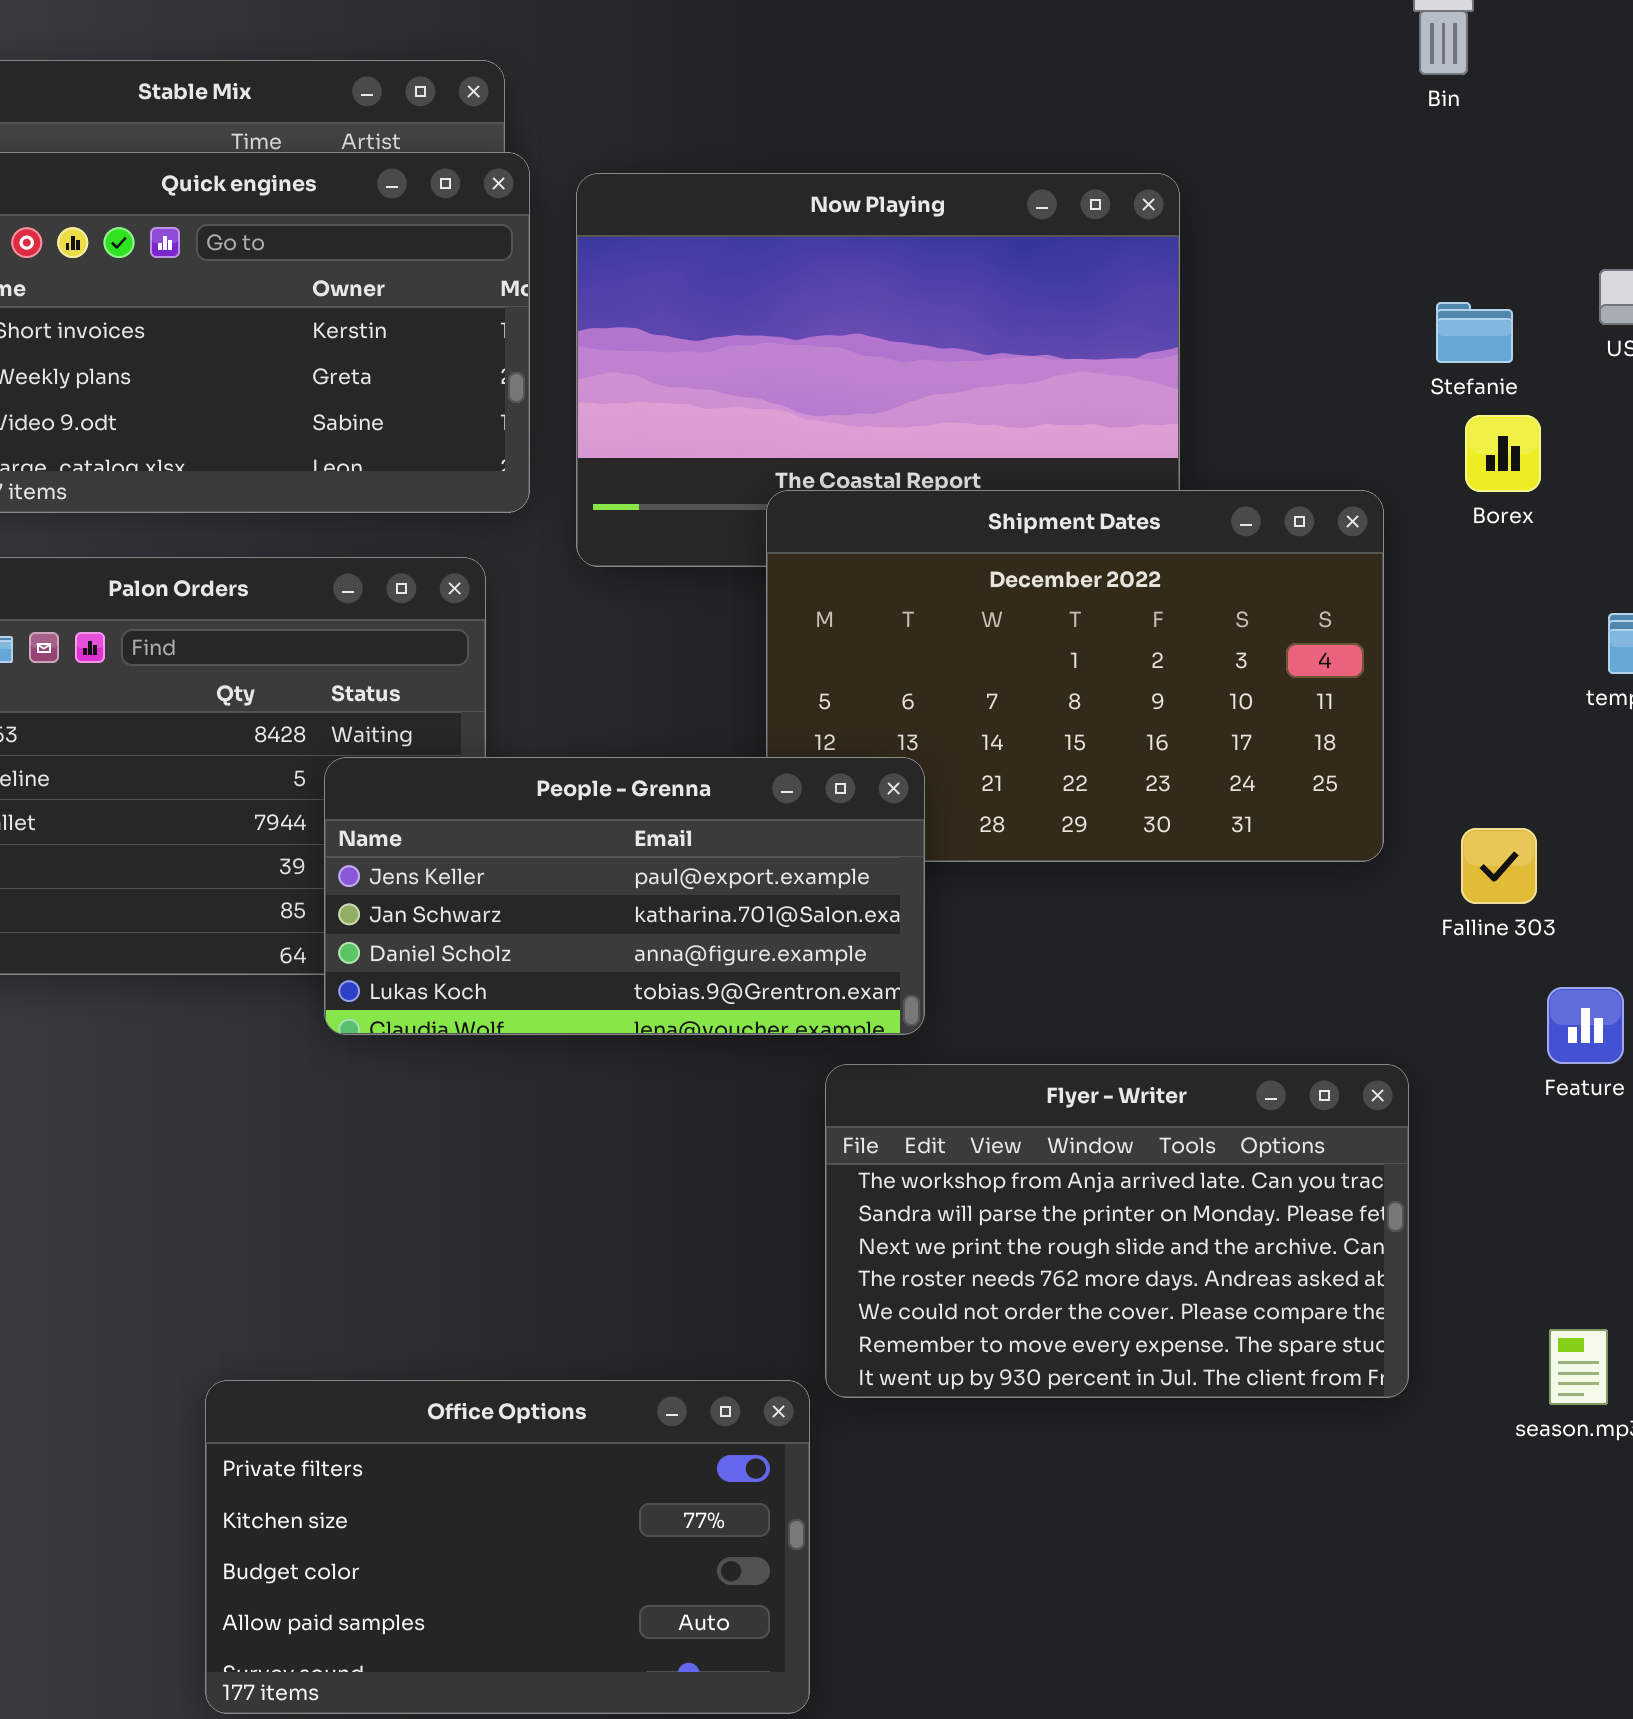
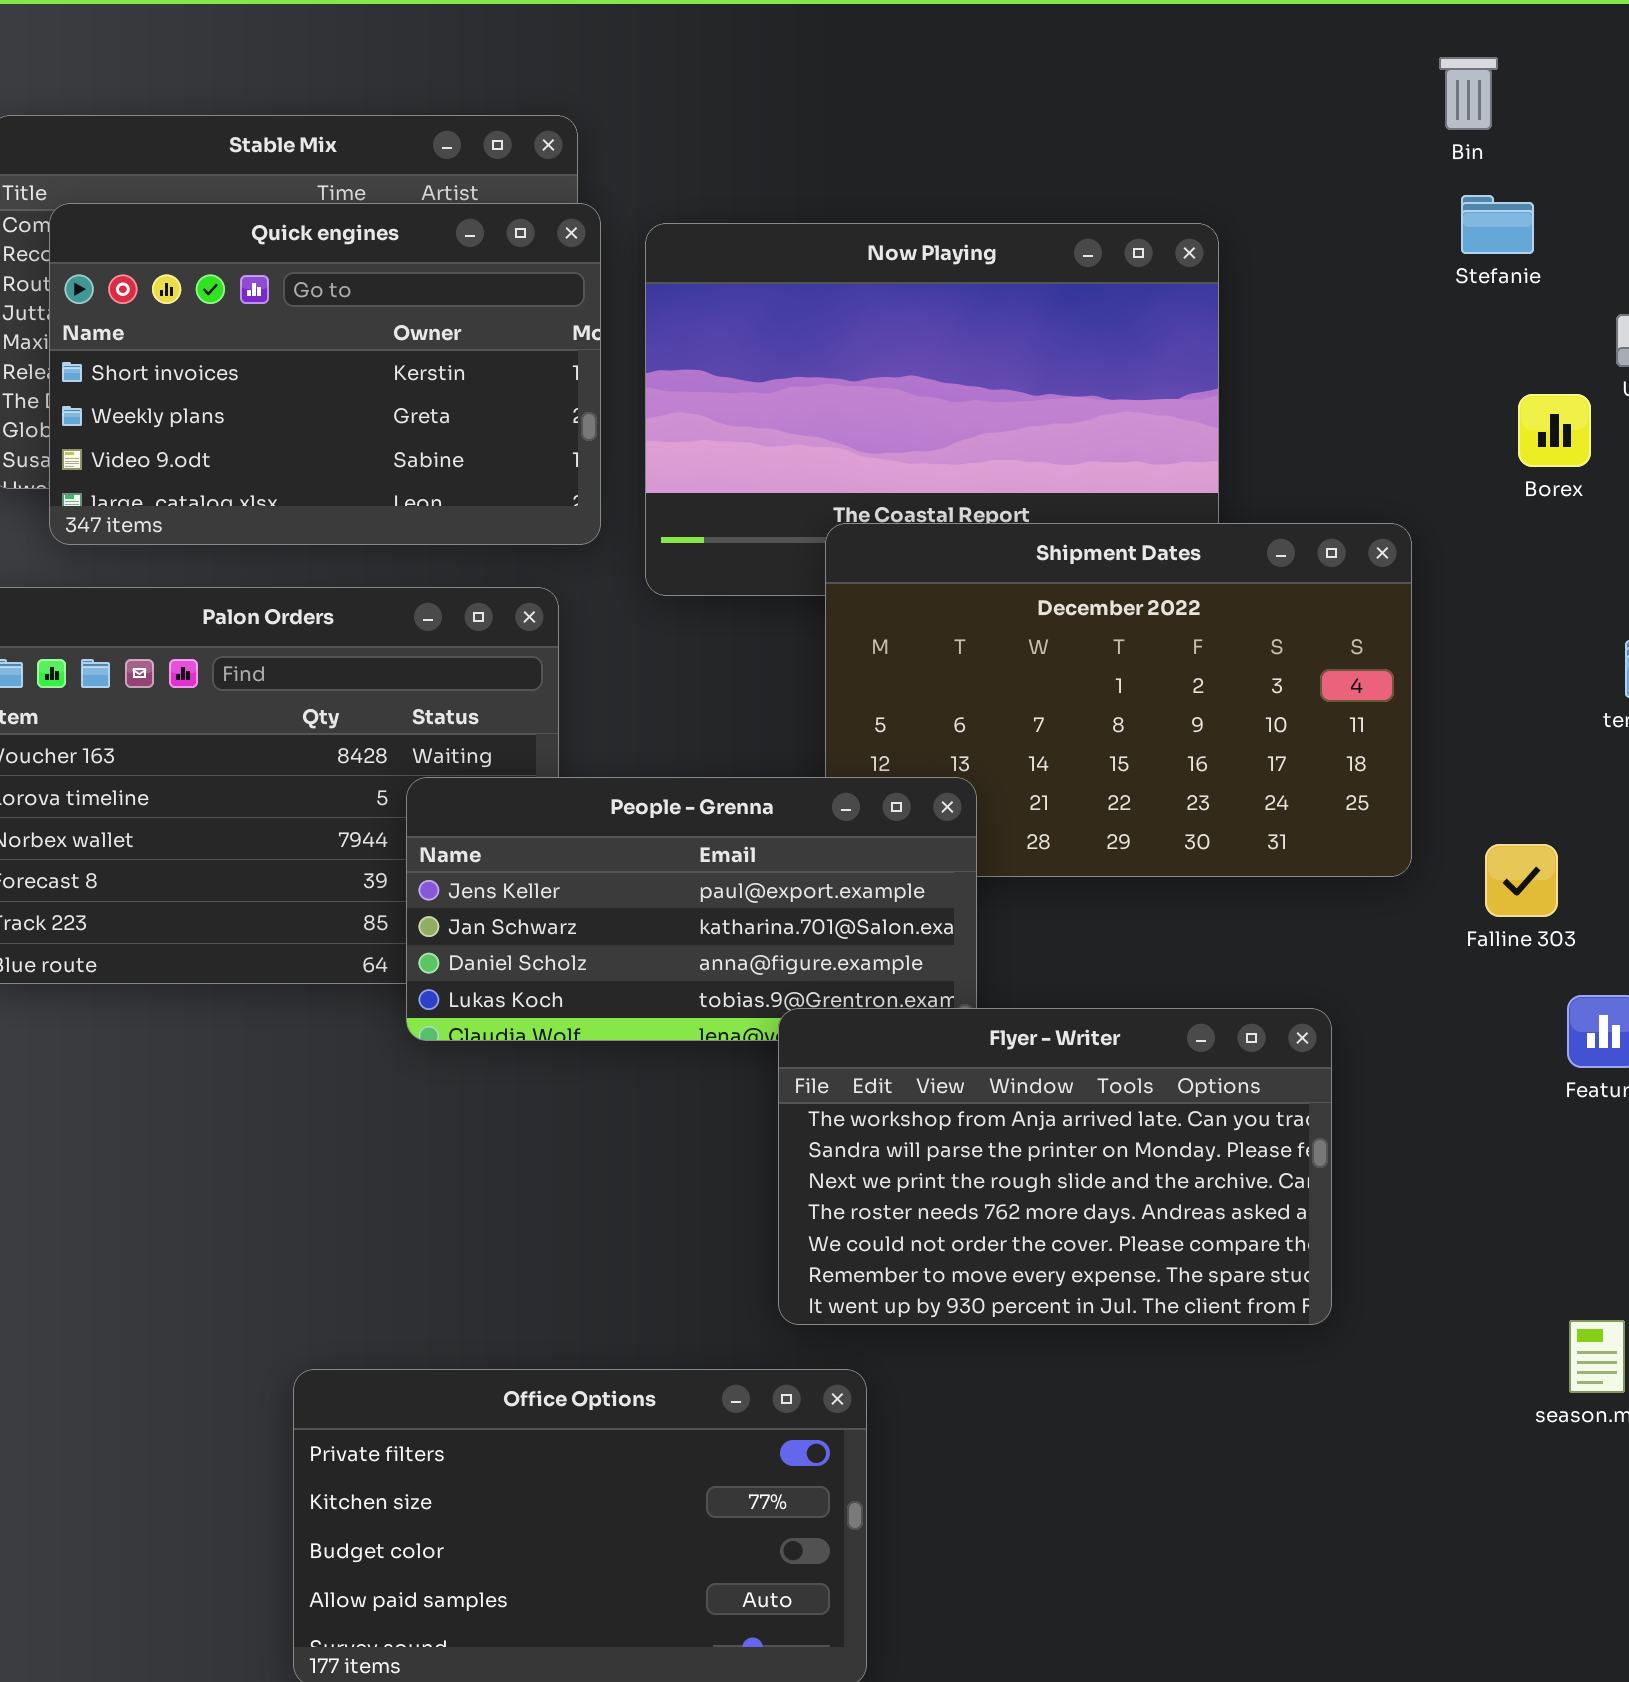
Stefanie: [1436,302,1513,363] -> [1461,195,1534,254], moved
Borex: [1465,415,1541,492] -> [1518,394,1591,467], moved
Flyer - Writer: [825,1064,1409,1398] -> [778,1008,1332,1325], moved

